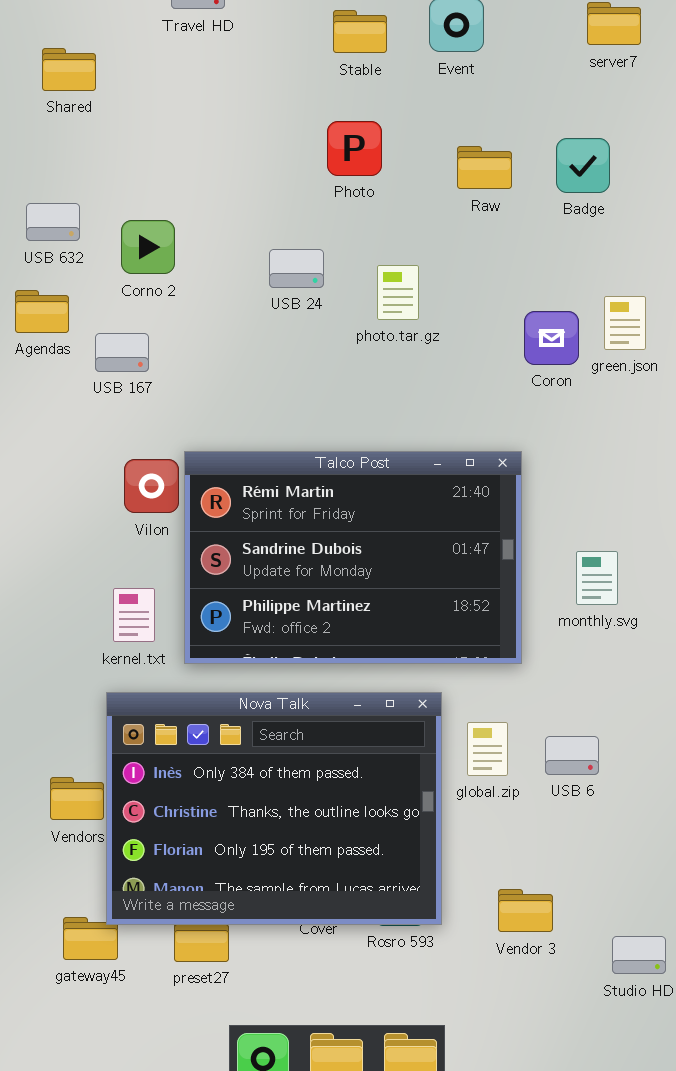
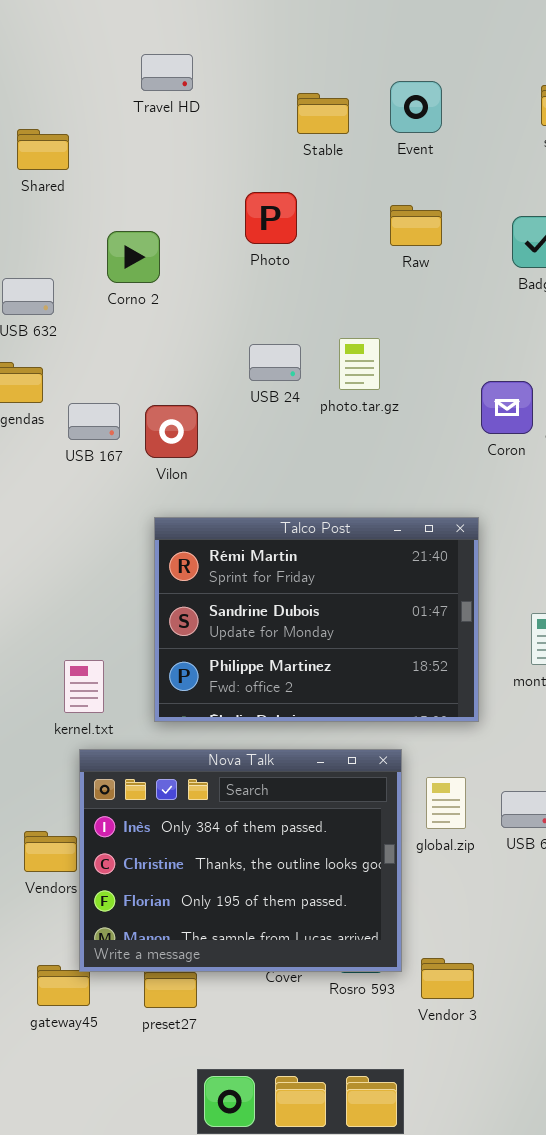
Photo: [327,121,382,176] -> [245,192,297,244], moved
Raw: [457,146,512,189] -> [390,205,442,246], moved
Corno 2: [121,220,175,274] -> [107,231,160,283], moved
USB 24: [269,249,324,288] -> [249,344,301,381], moved
Vilon: [124,459,179,513] -> [145,405,198,458], moved
kernel.txt: [113,588,155,642] -> [64,660,104,713], moved
Vendor 3: [498,889,553,932] -> [421,958,474,999], moved

